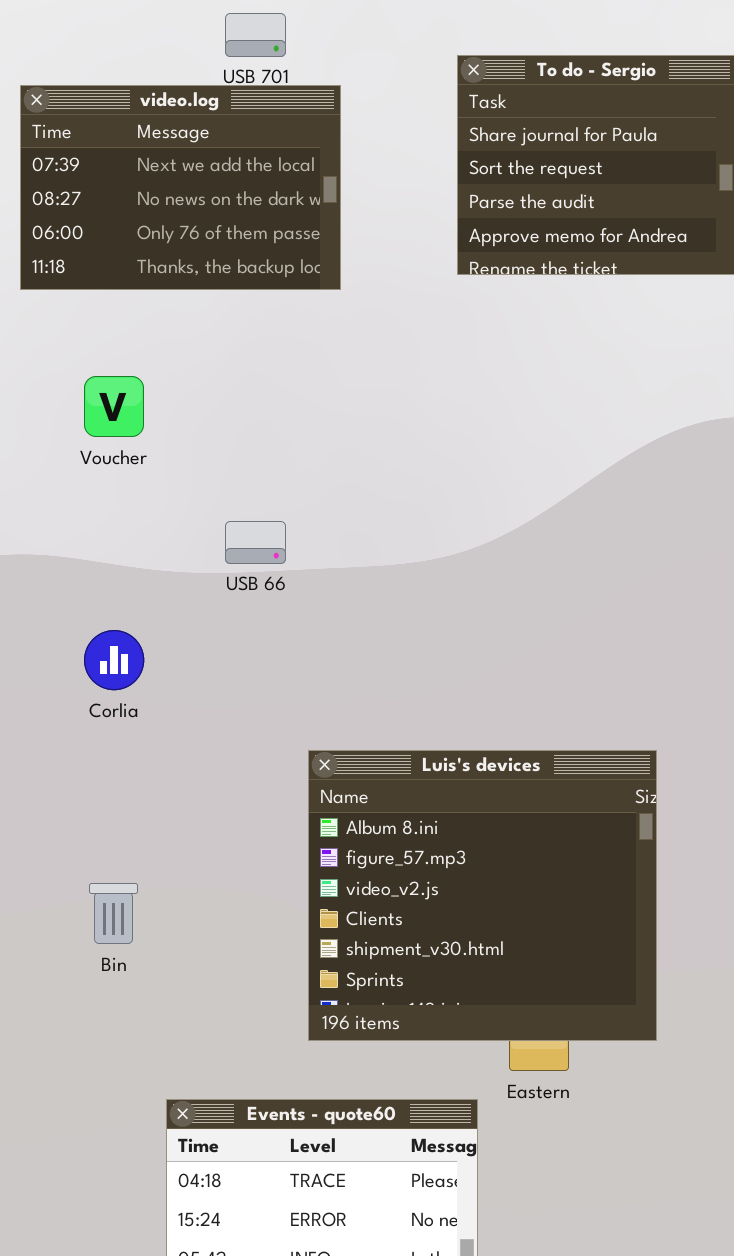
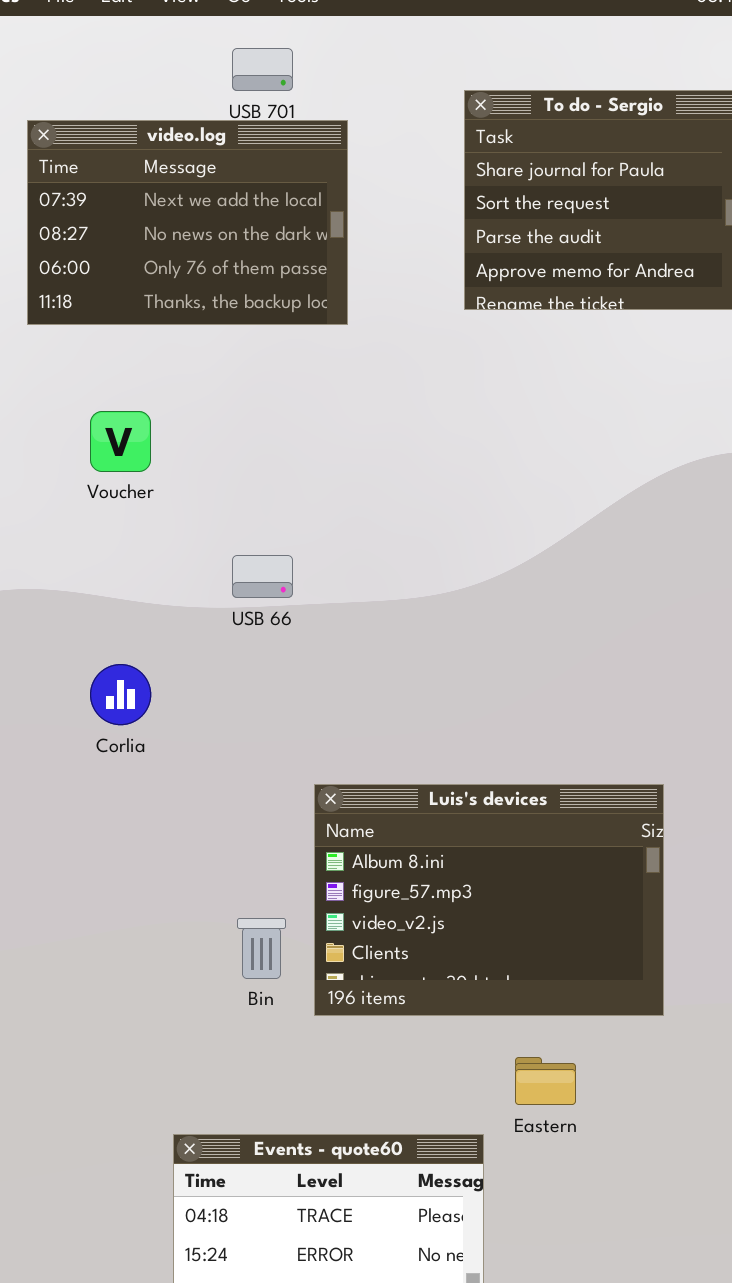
Luis's devices: [308,750,657,1041] -> [314,784,664,1016], resized
Bin: [89,883,138,944] -> [237,918,286,979], moved

